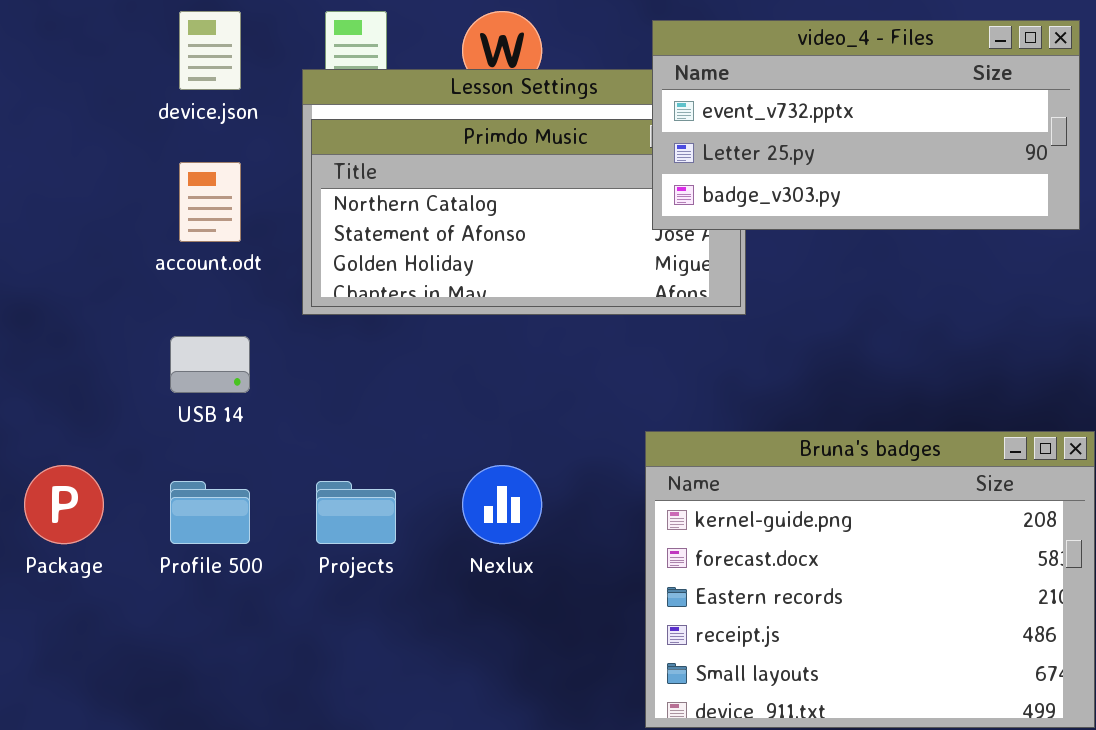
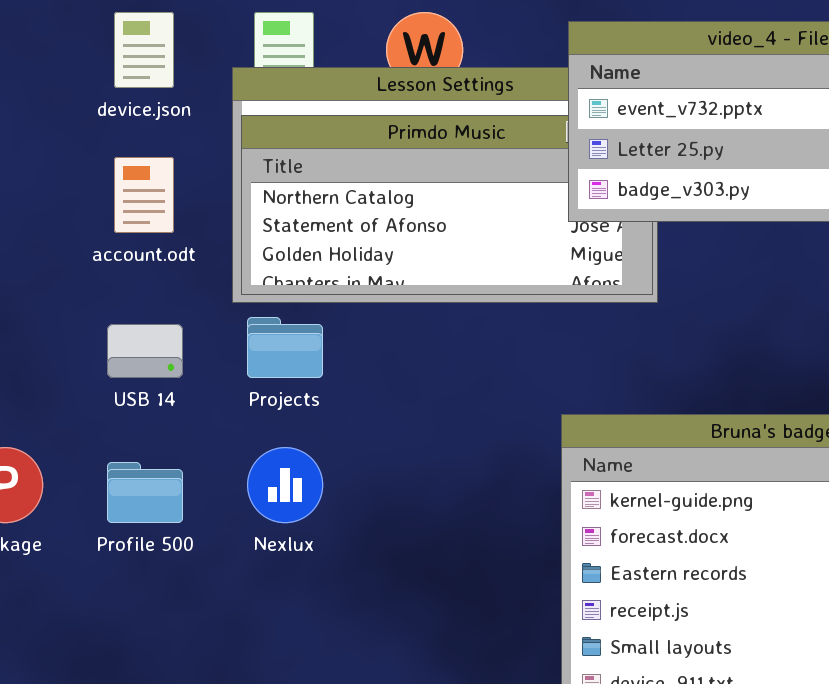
Nexlux: [462,465,542,544] -> [247,447,323,523], moved
Projects: [316,481,396,544] -> [247,317,323,378], moved

